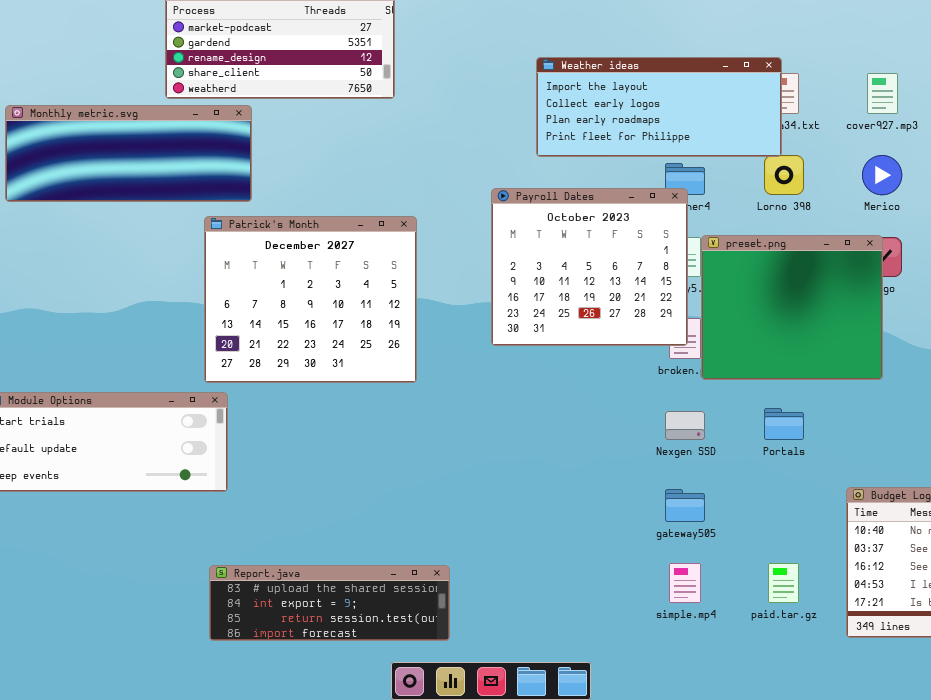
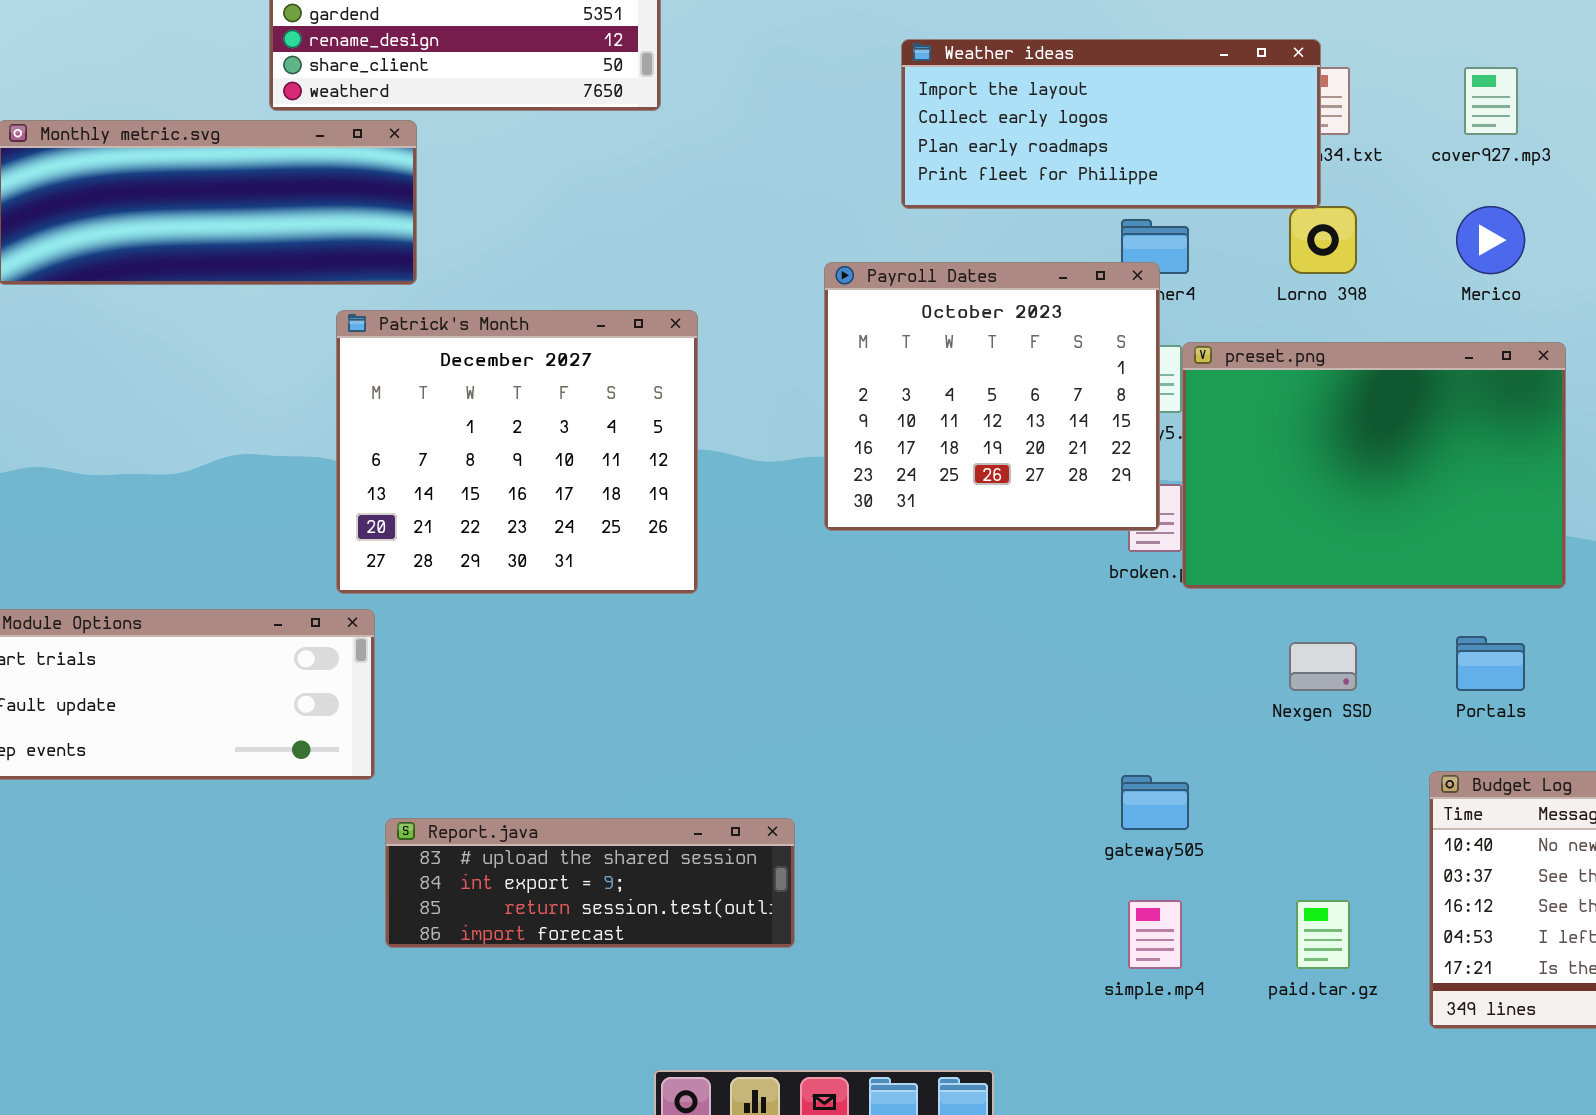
preset.png: [701,235,883,380] -> [1182,342,1566,589], resized
Portals: [764,408,804,440] -> [1456,636,1525,691], moved
Nexgen SSD: [665,411,705,440] -> [1289,642,1357,691], moved
Report.java: [209,565,450,641] -> [385,818,795,948], moved

